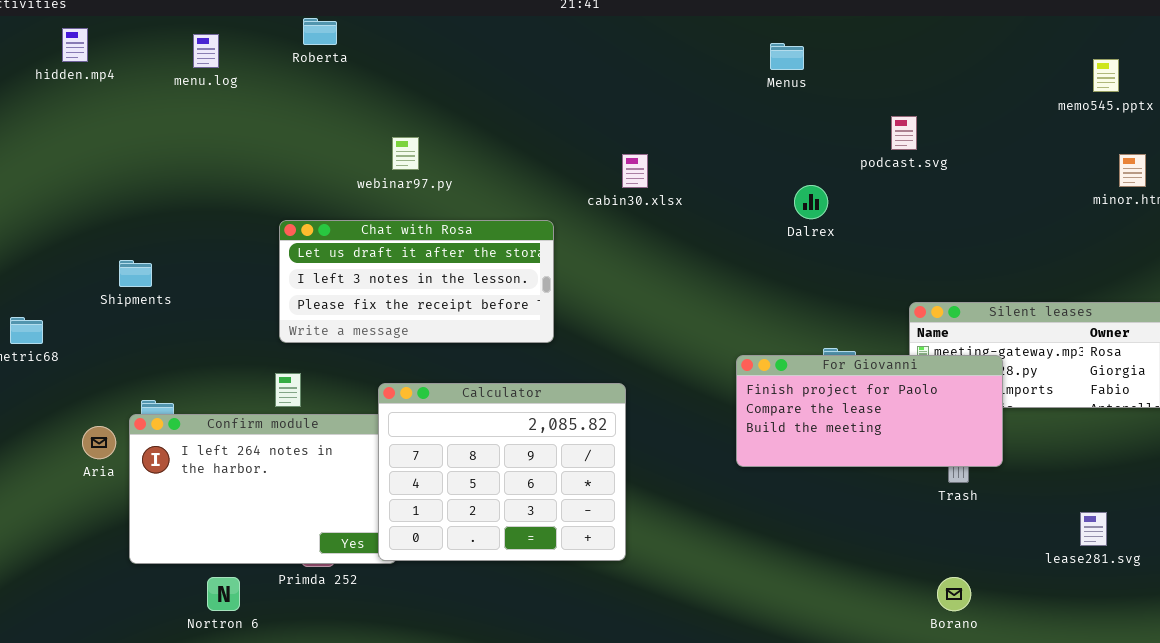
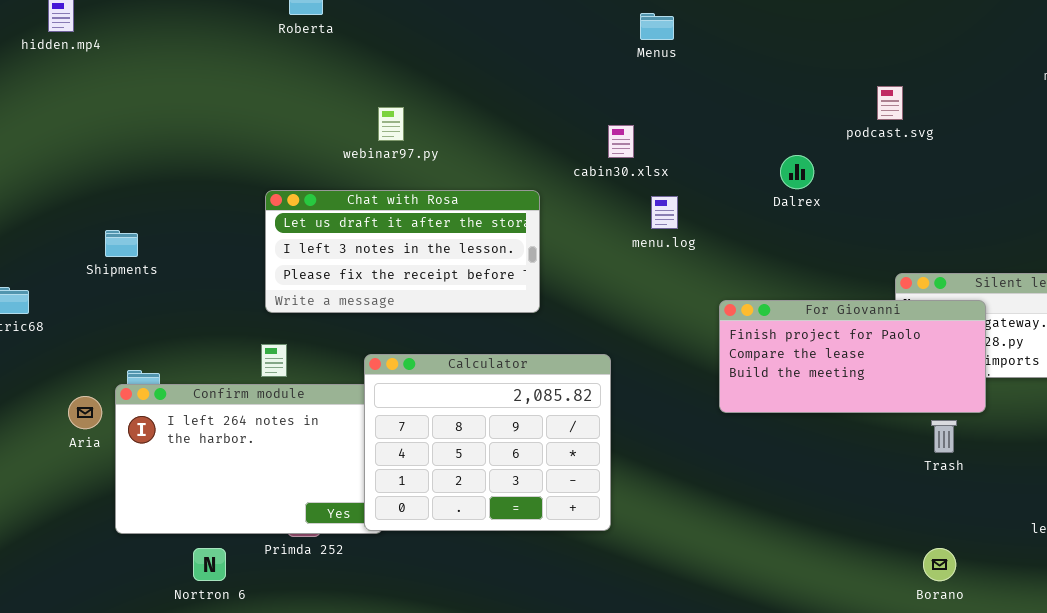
menu.log: [193,34,219,68] -> [651,196,678,229], moved
Menus: [770,43,804,70] -> [640,13,674,40], moved
For Giovanni: [736,355,1003,467] -> [719,300,986,413], moved

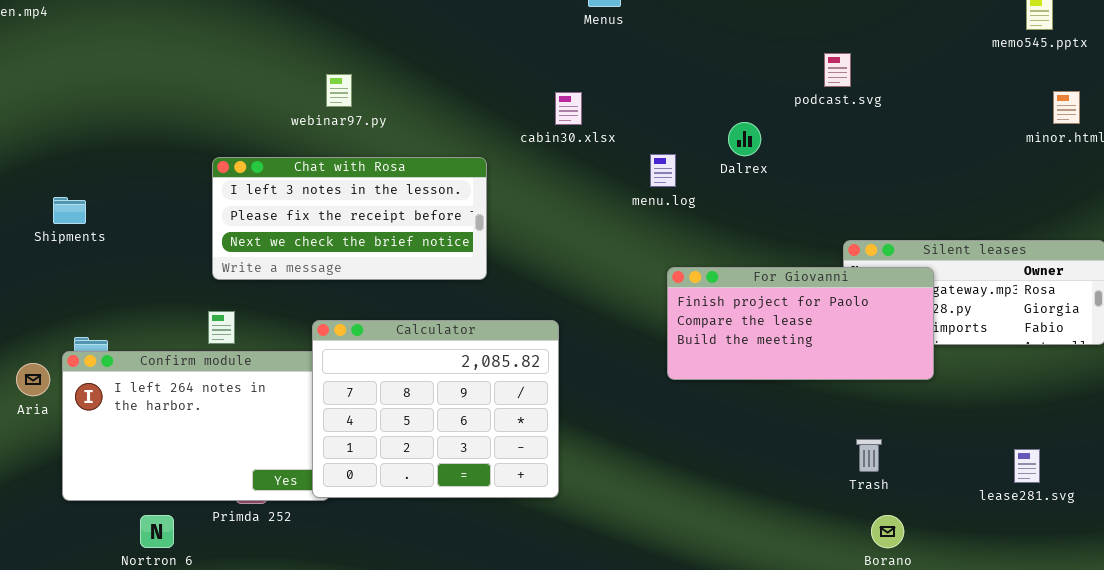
Chat with Rosa: [265,190,540,313] -> [212,157,487,280], scrolled down 1 row
menu.log: [651,196,678,229] -> [650,154,676,187], moved
Trash: [931,420,957,453] -> [856,439,882,472], moved

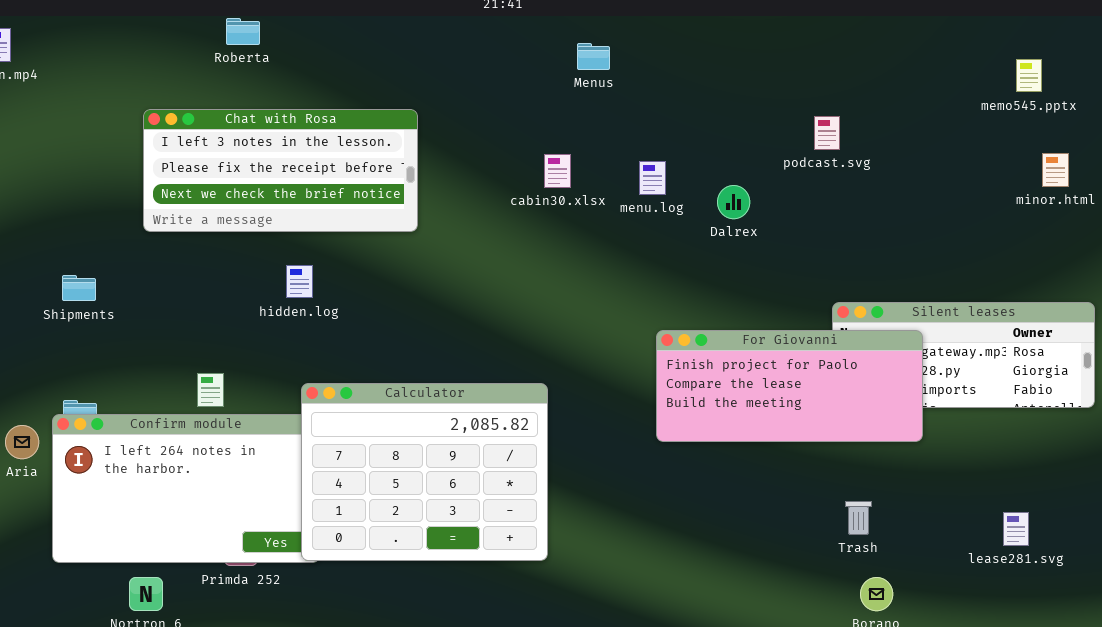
menu.log: [650,154,676,187] -> [639,161,666,195], moved
Chat with Rosa: [212,157,487,280] -> [143,109,418,232], moved
Shipments: [53,197,86,224] -> [62,275,96,301], moved

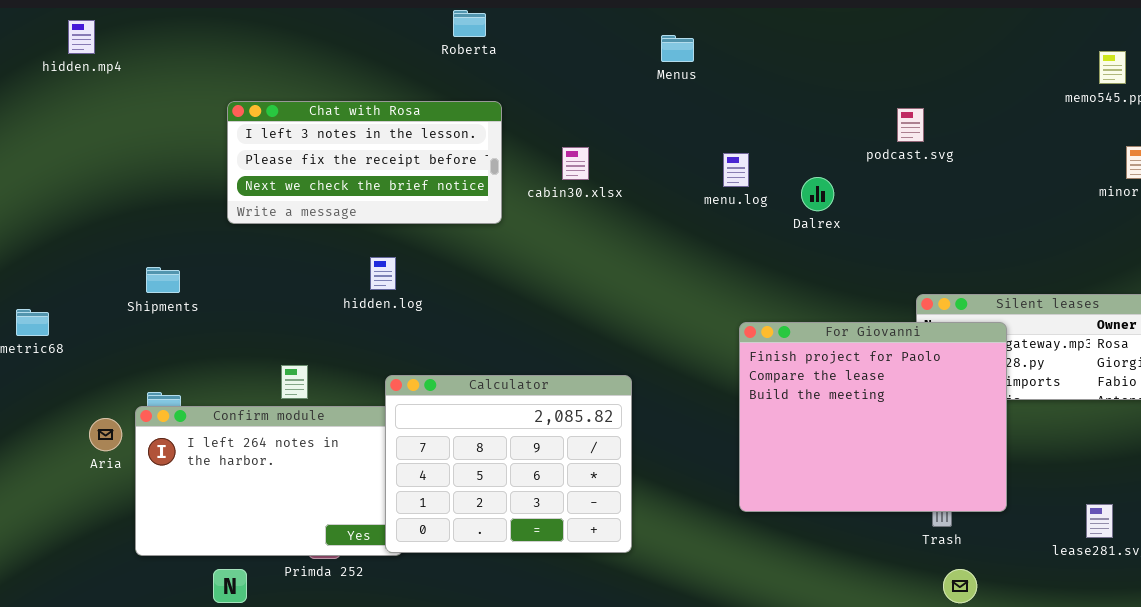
Roberta: [226,18,260,45] -> [453,10,486,37], moved
cabin30.xlsx: [544,154,571,188] -> [562,147,589,180], moved
For Giovanni: [656,330,923,442] -> [739,322,1007,512], resized

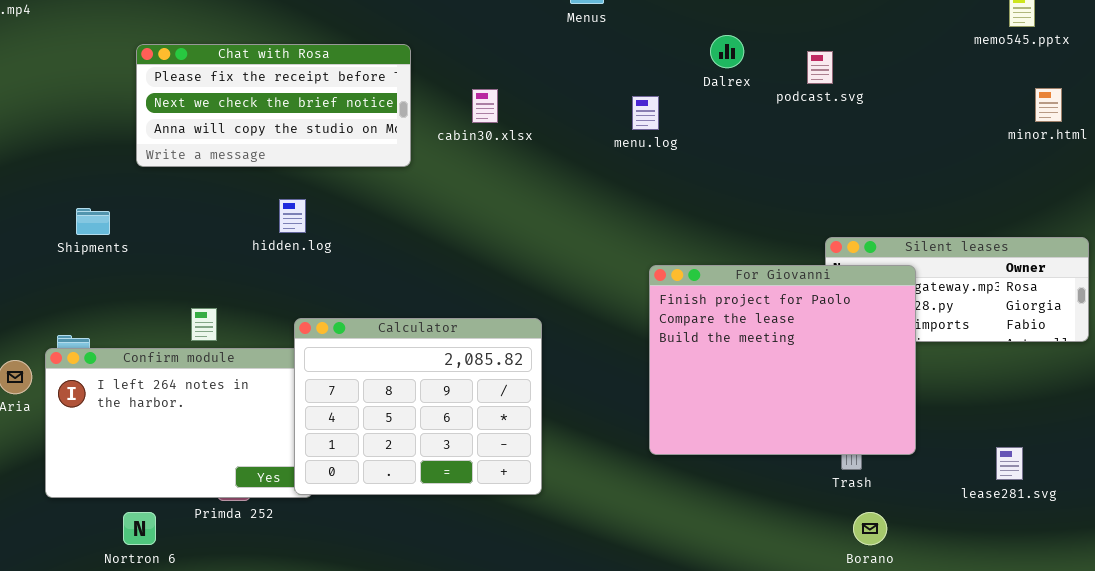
Chat with Rosa: [227,101,502,224] -> [136,44,411,167], scrolled down 1 row
Dalrex: [801,177,834,211] -> [710,35,744,68], moved
Shipments: [146,267,180,293] -> [76,208,110,235], moved

